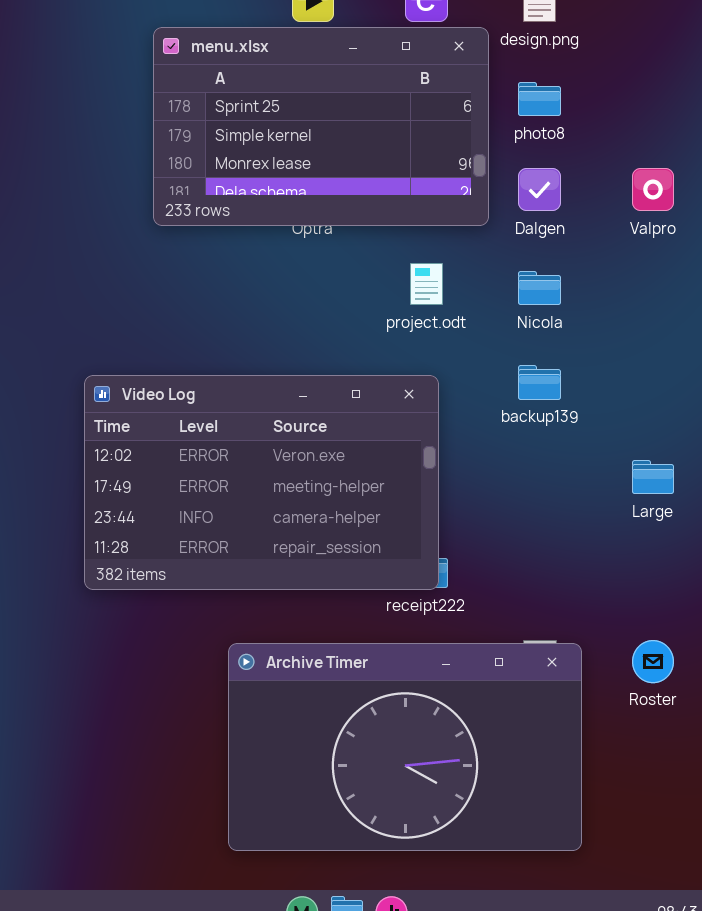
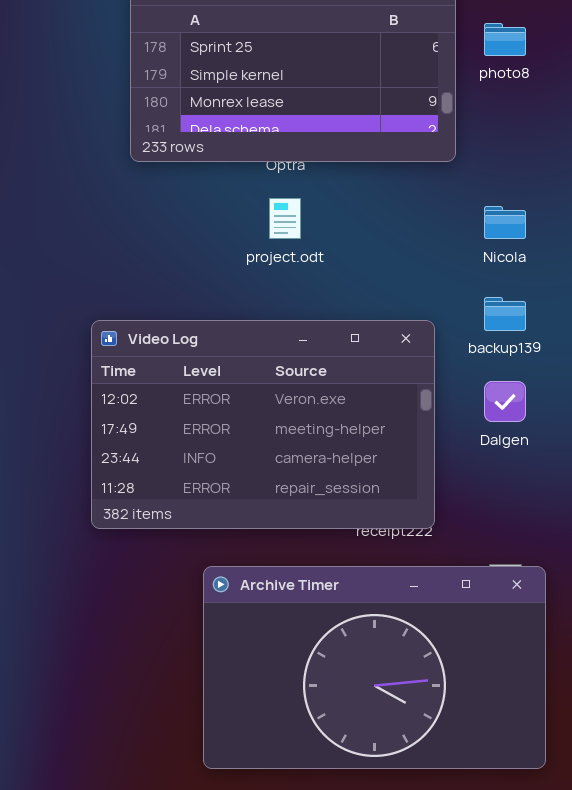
Dalgen: [518,168,561,211] -> [484,381,526,422], moved
project.odt: [410,263,443,305] -> [269,198,301,239], moved
Video Log: [84,375,439,590] -> [91,320,435,529], moved

